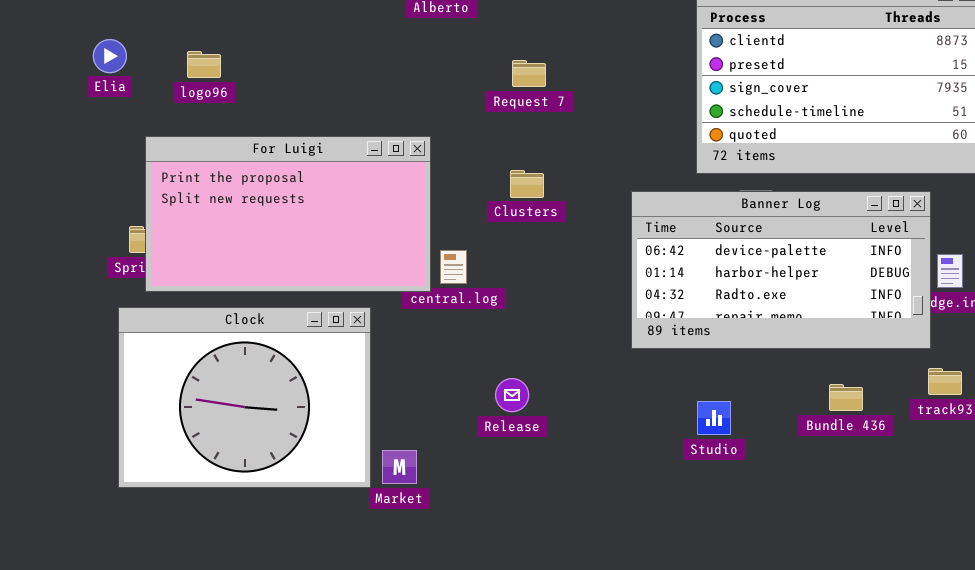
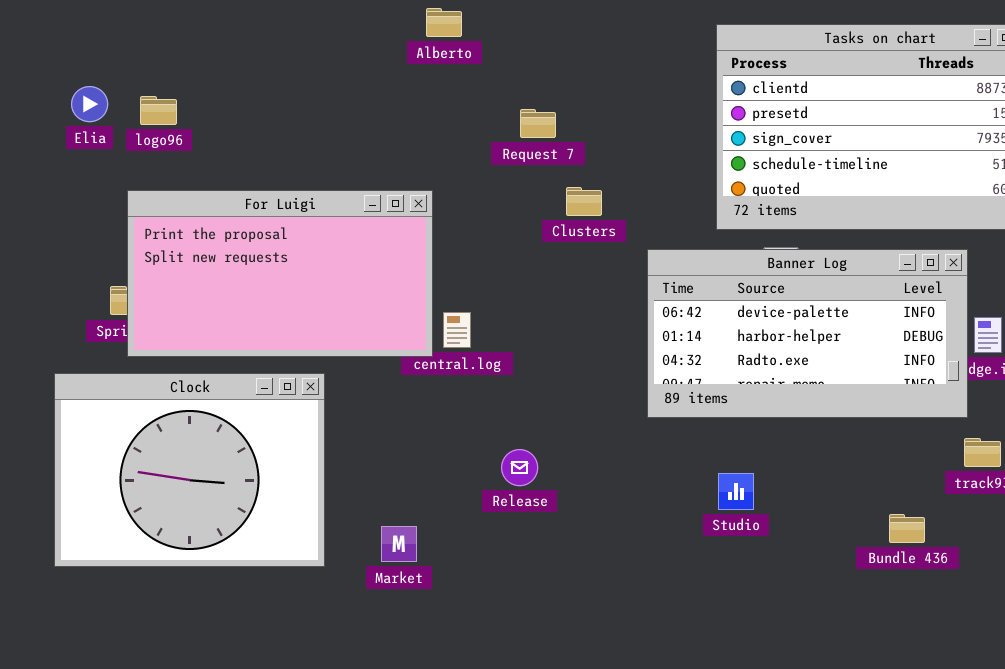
logo96: [187,51,221,78] -> [140,96,177,125], moved
Clusters: [510,170,544,198] -> [566,187,602,216], moved
Clock: [118,307,371,488] -> [54,373,325,567], moved
Bundle 436: [829,384,863,411] -> [889,514,925,543], moved

